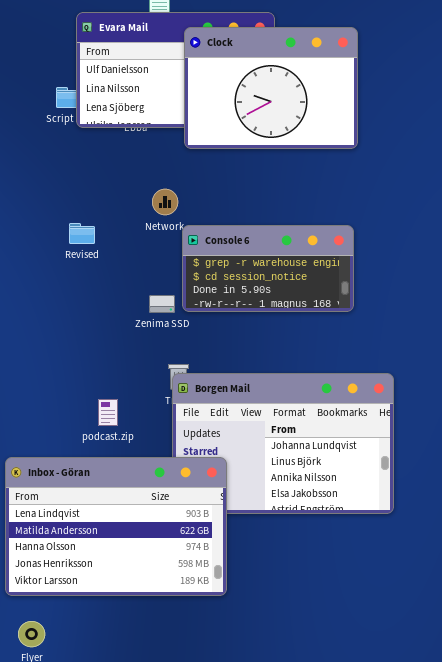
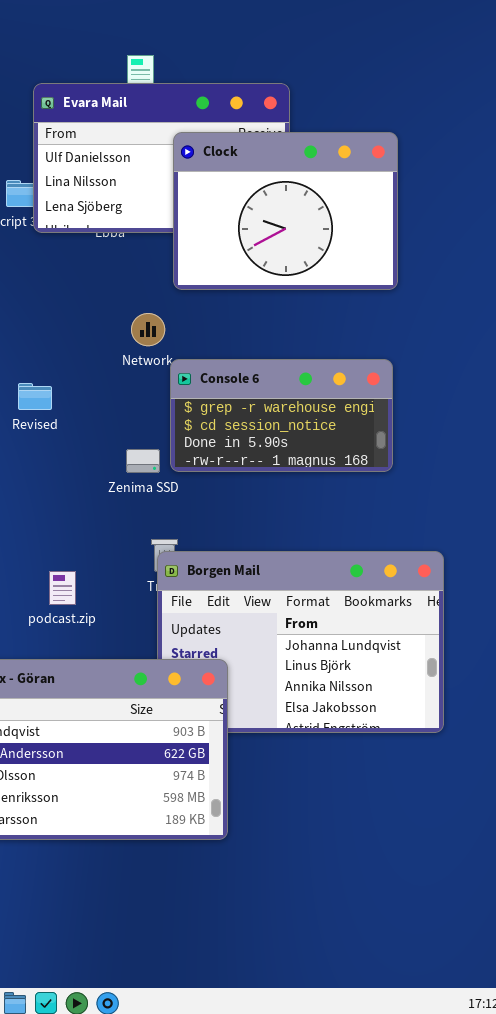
Clock: [184,27,358,149] -> [173,132,398,290], moved
Revised: [69,223,95,244] -> [18,383,52,410], moved
podcast.zip: [98,399,118,426] -> [49,571,76,605], moved

